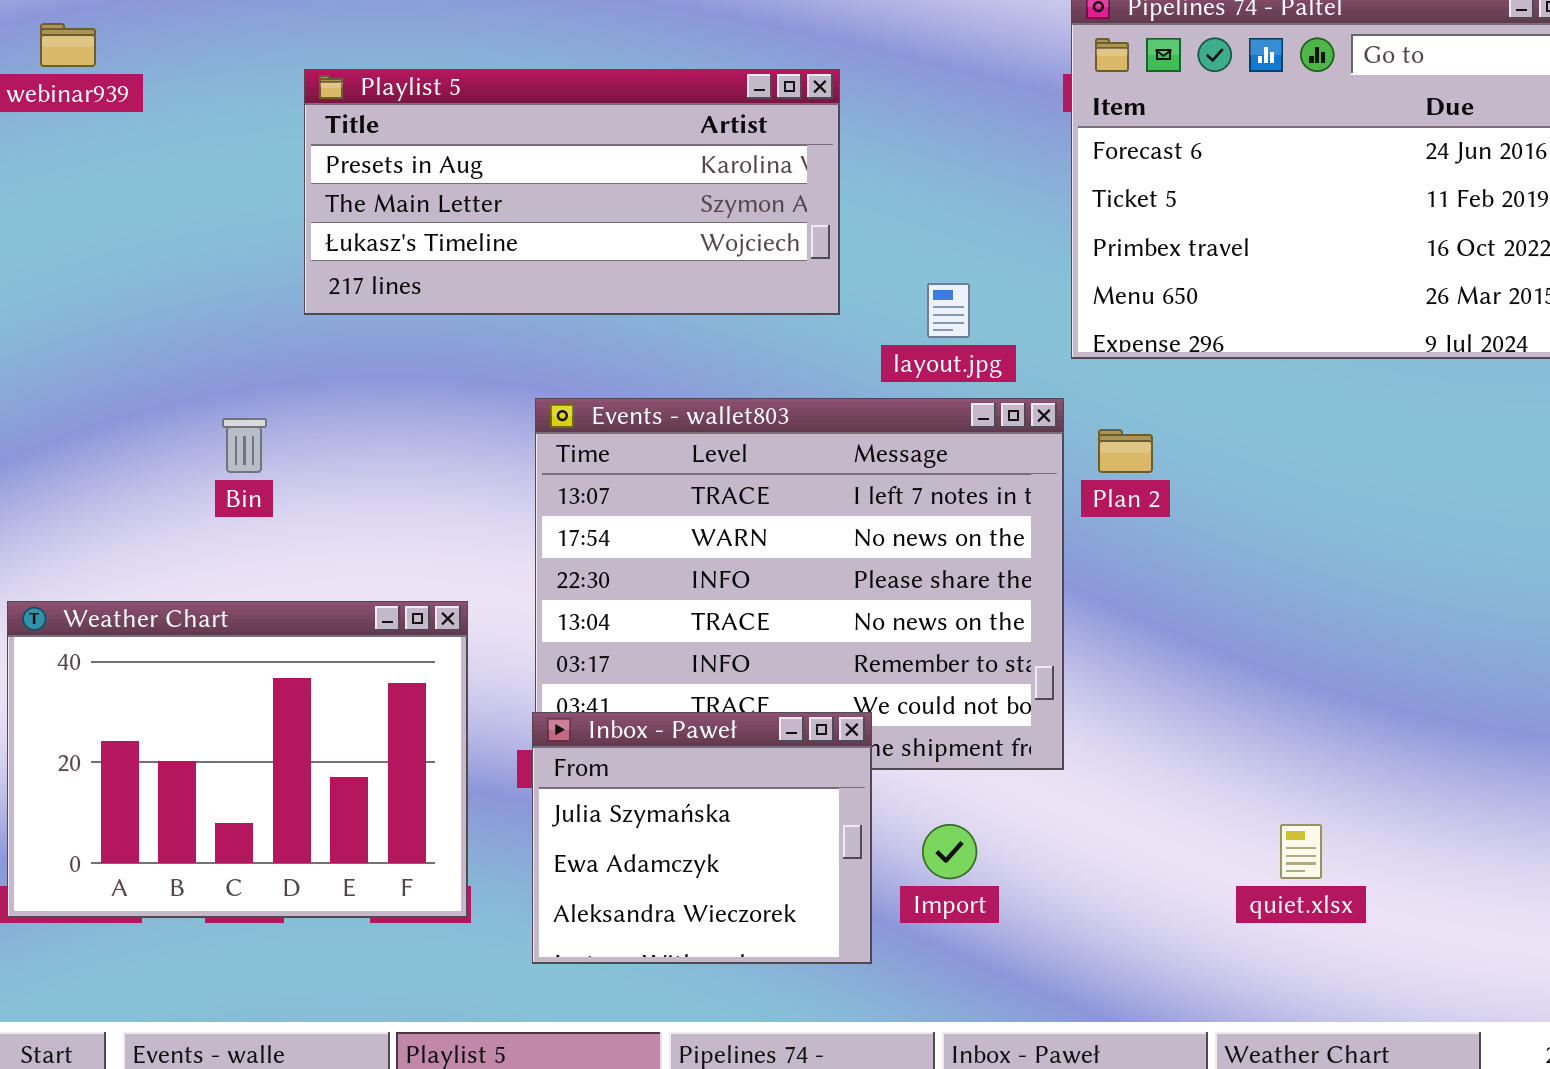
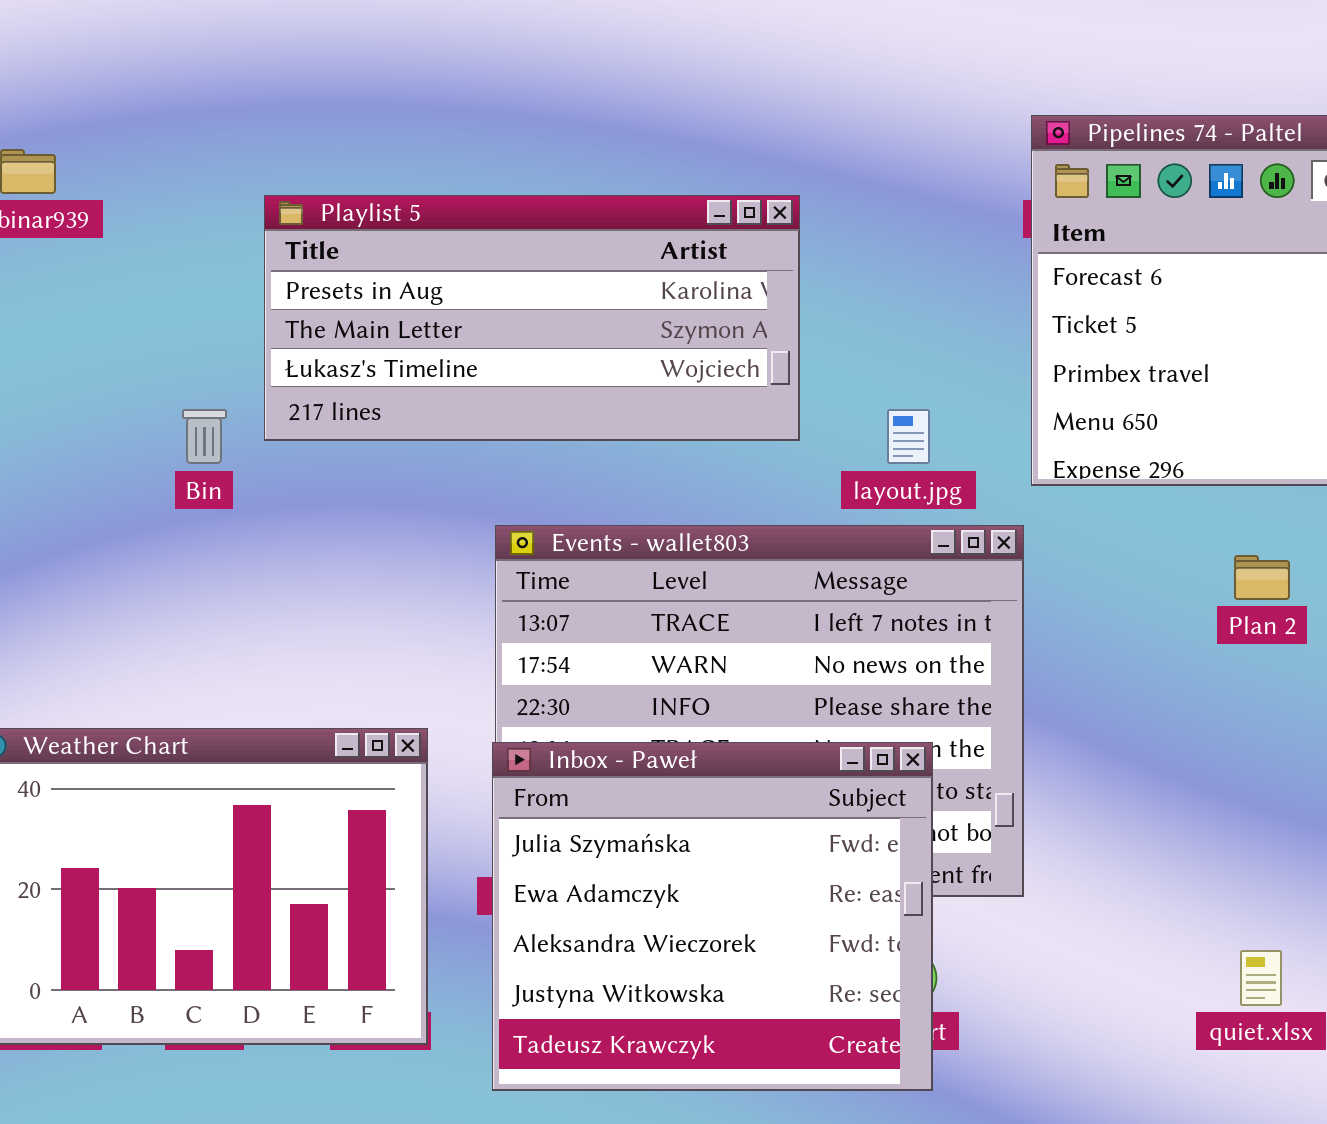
Bin: [222,418,267,473] -> [182,409,227,464], moved
Plan 2: [1098,429,1153,473] -> [1234,555,1290,600], moved
Inbox - Paweł: [532,712,872,964] -> [492,742,933,1091], resized

